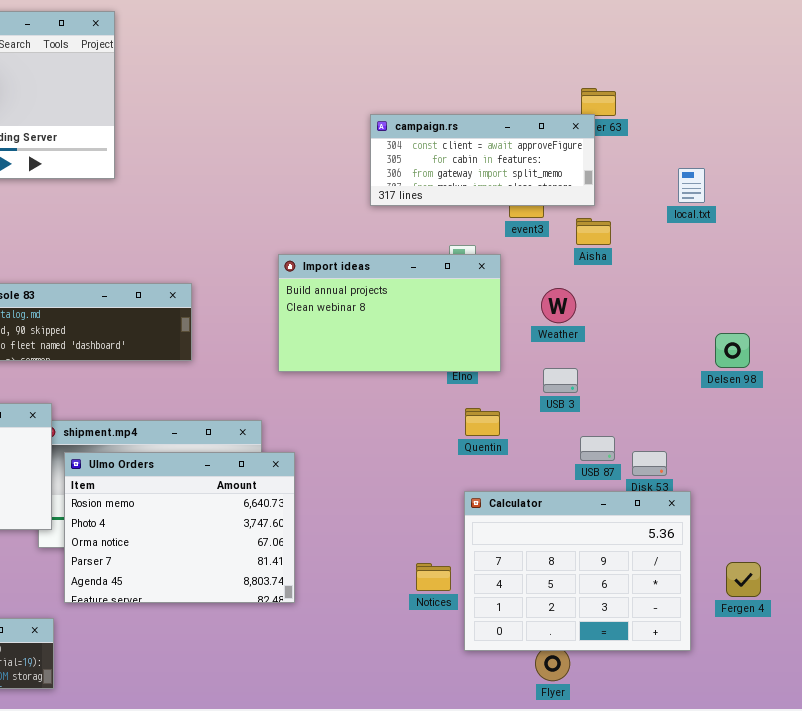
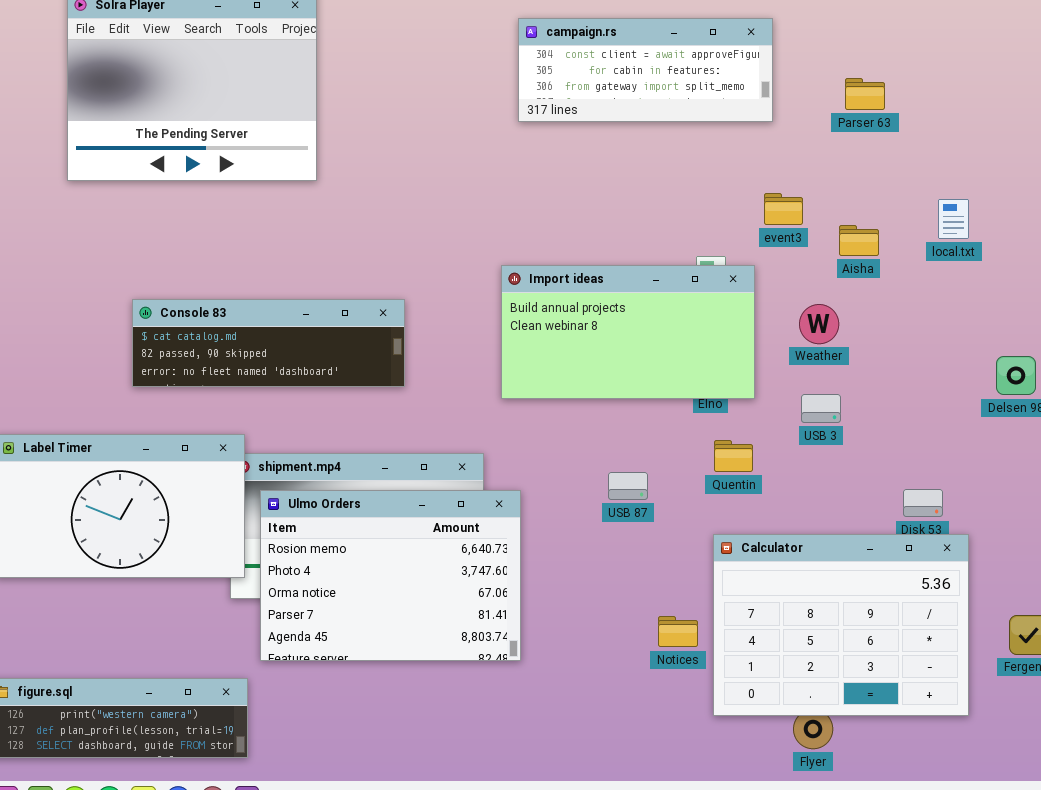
campaign.rs: [370,114,595,206] -> [518,18,773,122], moved
local.txt: [678,168,705,203] -> [938,199,969,239], moved
USB 87: [580,436,615,461] -> [608,472,648,500], moved

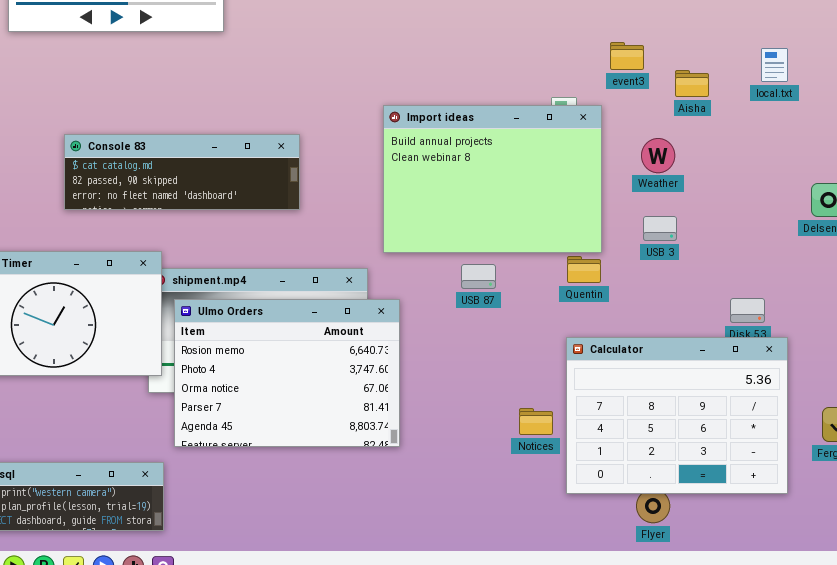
Import ideas: [501,265,755,399] -> [383,105,602,253], resized
USB 87: [608,472,648,500] -> [461,264,496,289], moved

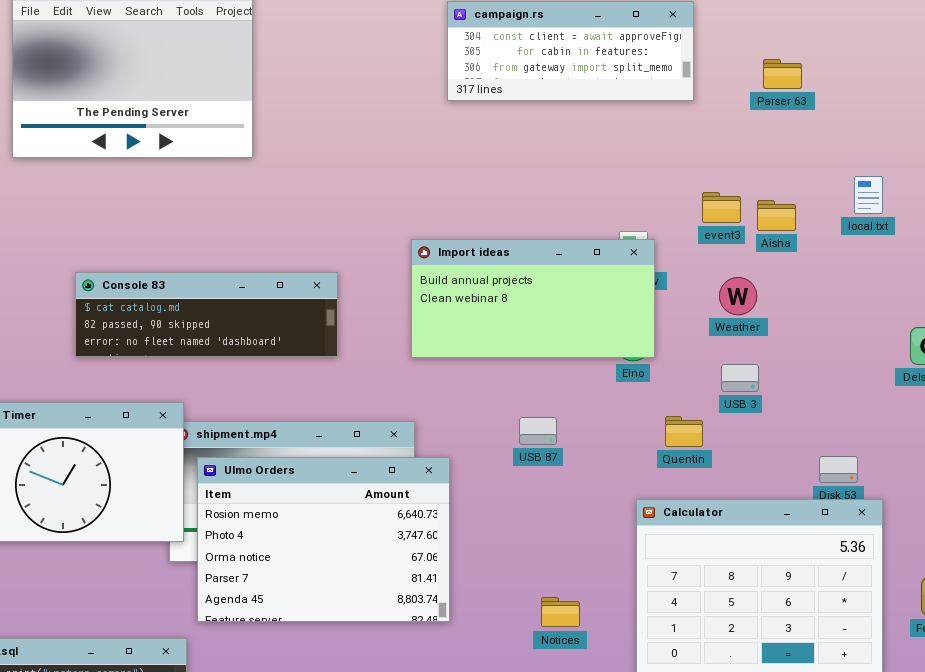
event3: [610,42,644,70] -> [702,192,741,223], moved
Import ideas: [383,105,602,253] -> [411,239,655,358], moved, resized
Quentin: [567,256,601,283] -> [665,416,703,447], moved
Notices: [519,408,553,435] -> [541,597,580,627], moved

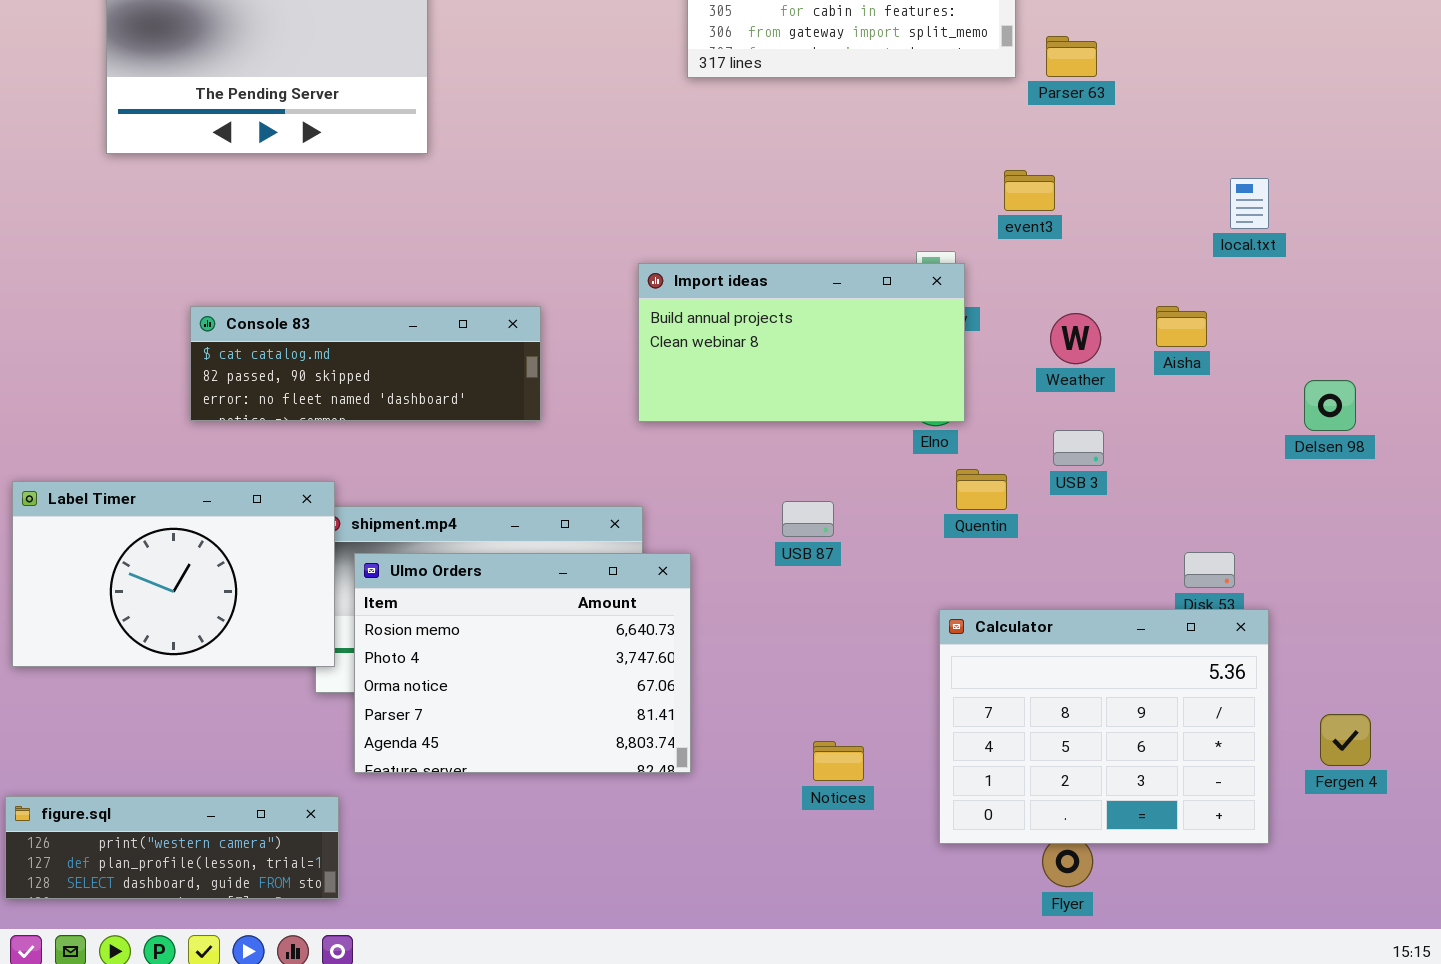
Parser 63: [763,59,802,89] -> [1046,36,1097,77], moved
event3: [702,192,741,223] -> [1004,170,1055,211], moved
Aisha: [757,200,796,231] -> [1156,306,1207,347], moved
Quentin: [665,416,703,447] -> [956,469,1007,510], moved

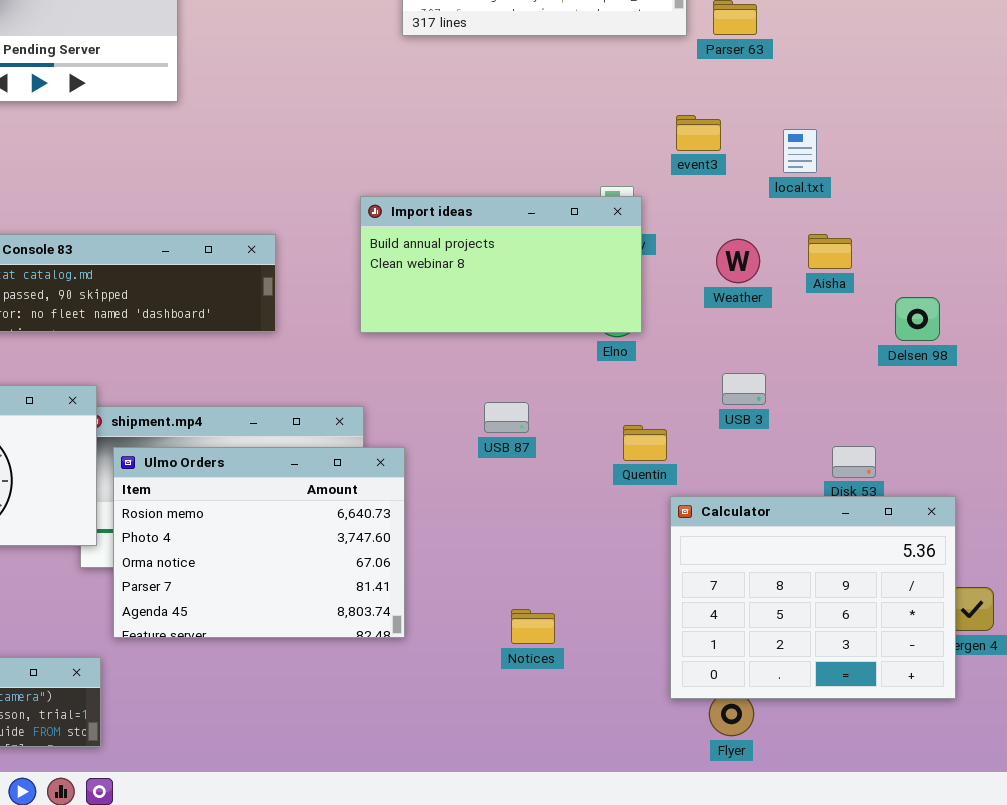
local.txt: [1230,178,1269,229] -> [783,129,817,173], moved
Delsen 98: [1304,380,1356,431] -> [895,297,940,341], moved
USB 3: [1053,430,1104,466] -> [722,373,766,405], moved
Quentin: [956,469,1007,510] -> [623,425,667,461], moved
Calculator: [939,609,1269,844] -> [670,496,956,699], moved

